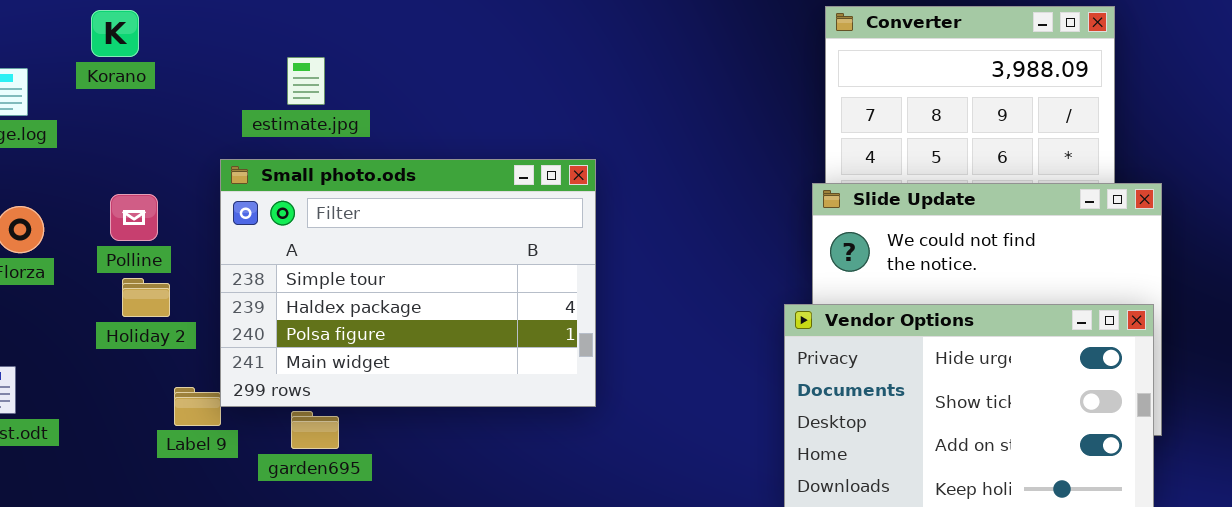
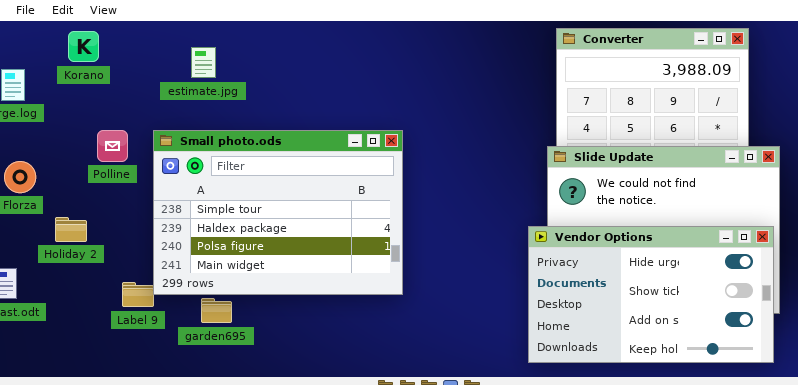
estimate.jpg: [287,57,325,105] -> [191,47,216,78], moved
Polline: [110,194,158,241] -> [97,130,128,162], moved
Holiday 2: [122,278,170,317] -> [55,217,87,242], moved

